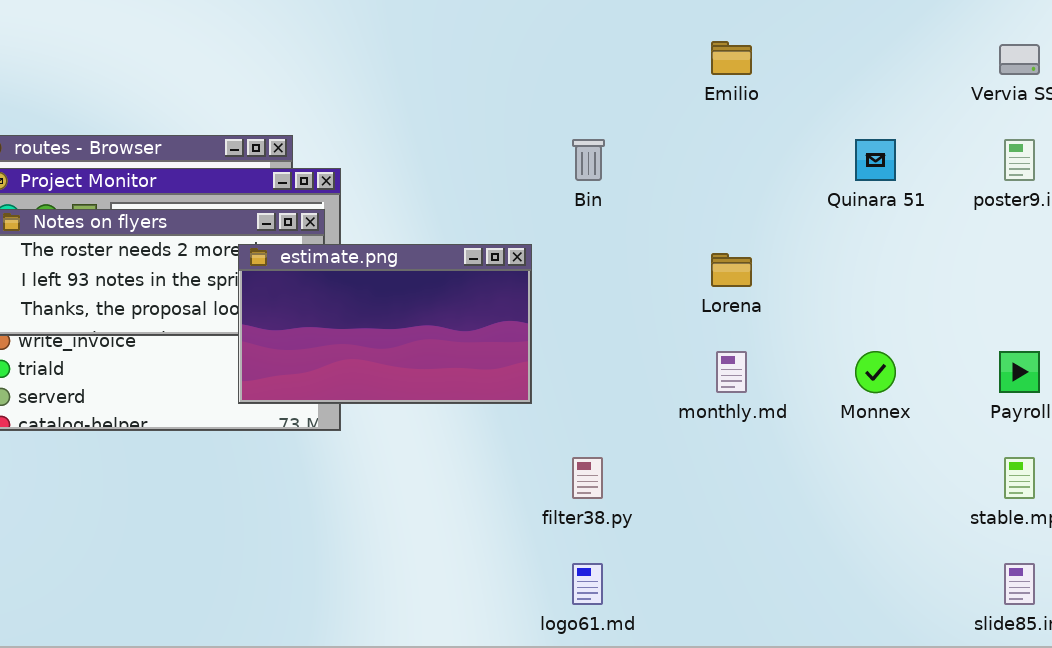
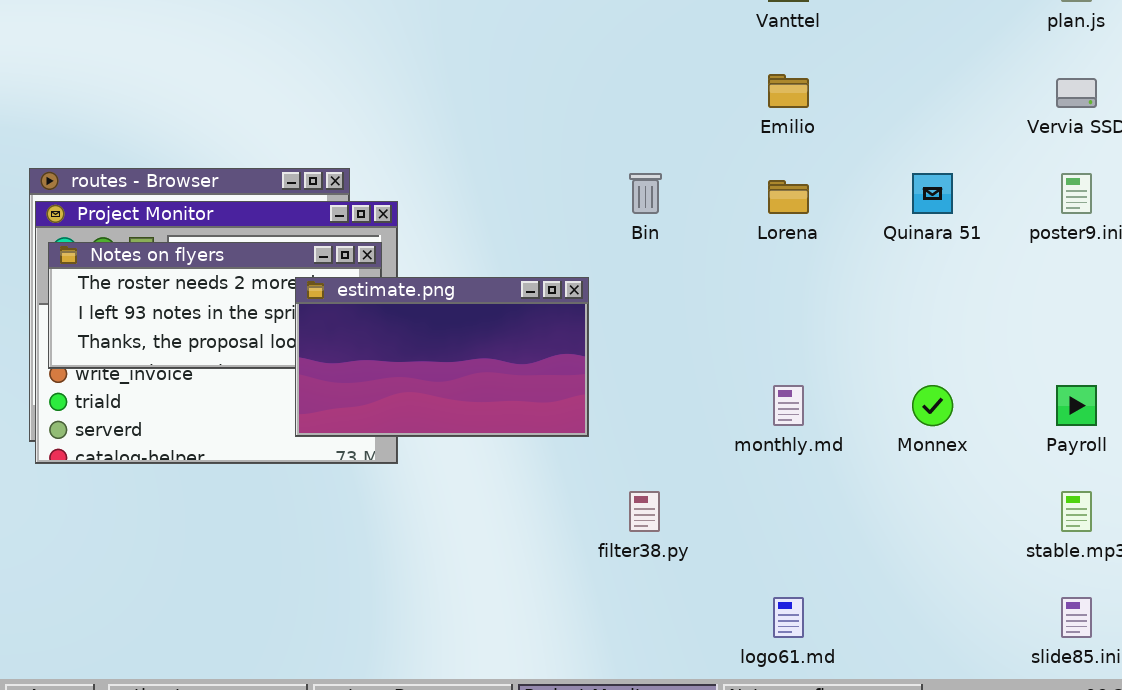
Lorena: [711,253,752,287] -> [768,180,809,214], moved
logo61.md: [572,563,603,605] -> [773,597,804,638], moved

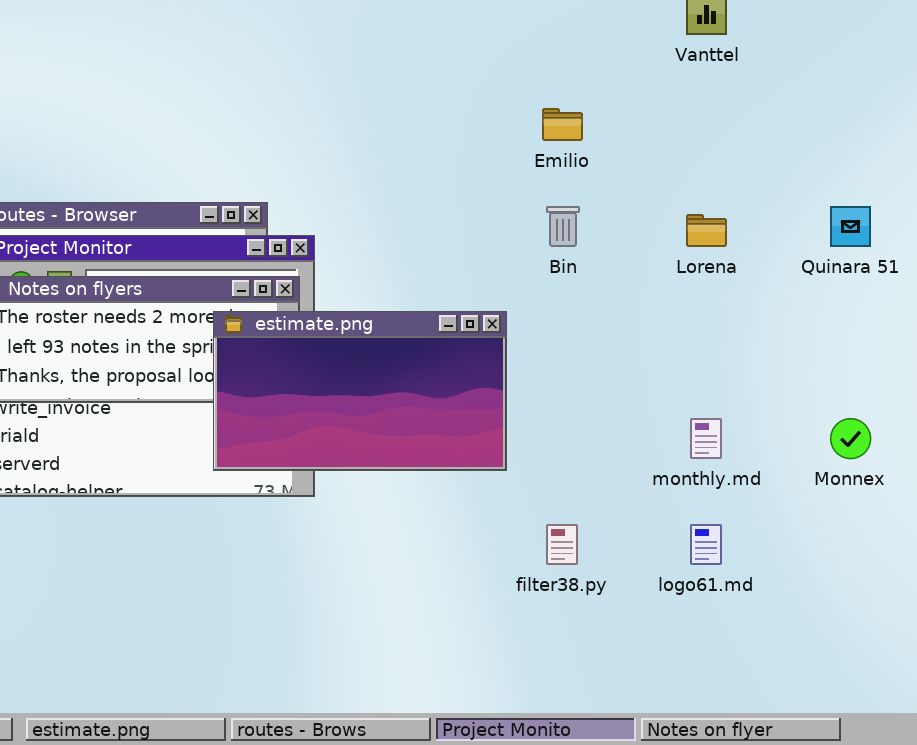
Emilio: [768,74,809,108] -> [542,108,583,141], moved
logo61.md: [773,597,804,638] -> [690,524,722,565], moved

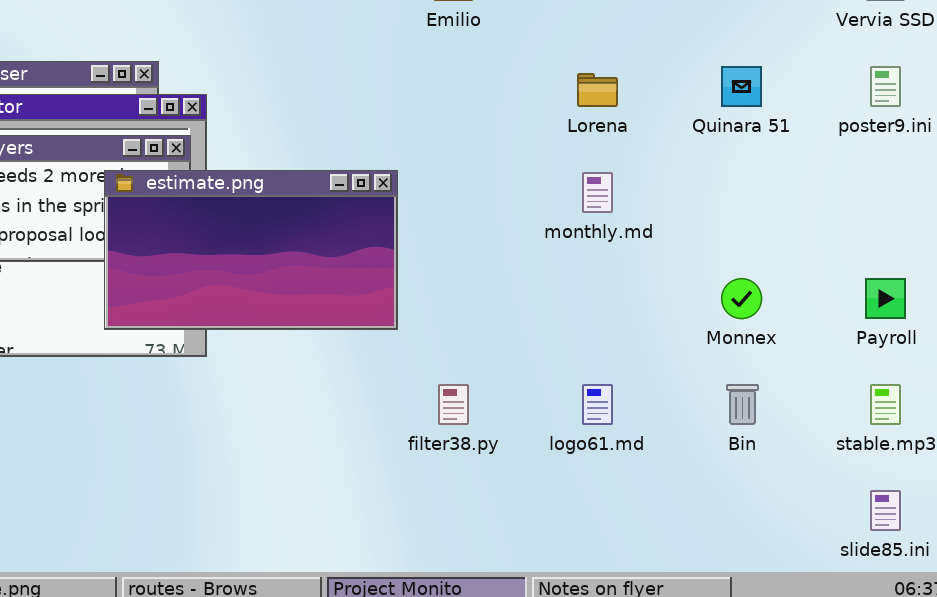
Bin: [546,206,580,247] -> [726,384,759,425], moved
monthly.md: [690,418,722,459] -> [582,172,613,213], moved

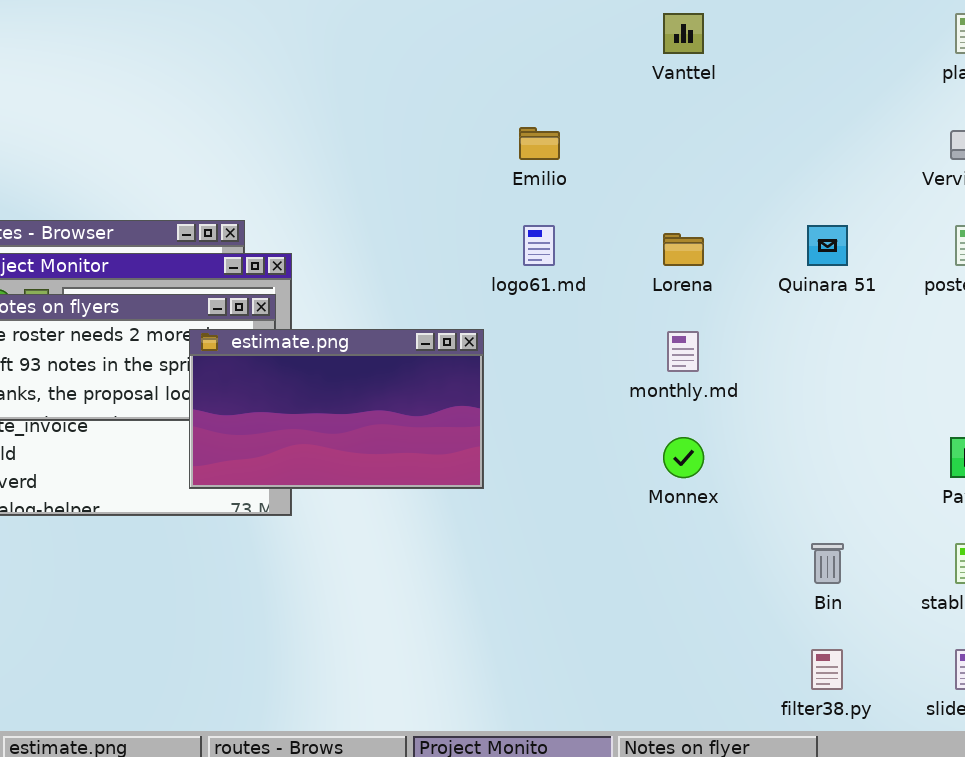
Monnex: [721,278,762,319] -> [663,437,704,478], moved
filter38.py: [438,384,469,425] -> [811,649,843,690], moved
logo61.md: [582,384,613,425] -> [523,225,555,266], moved

